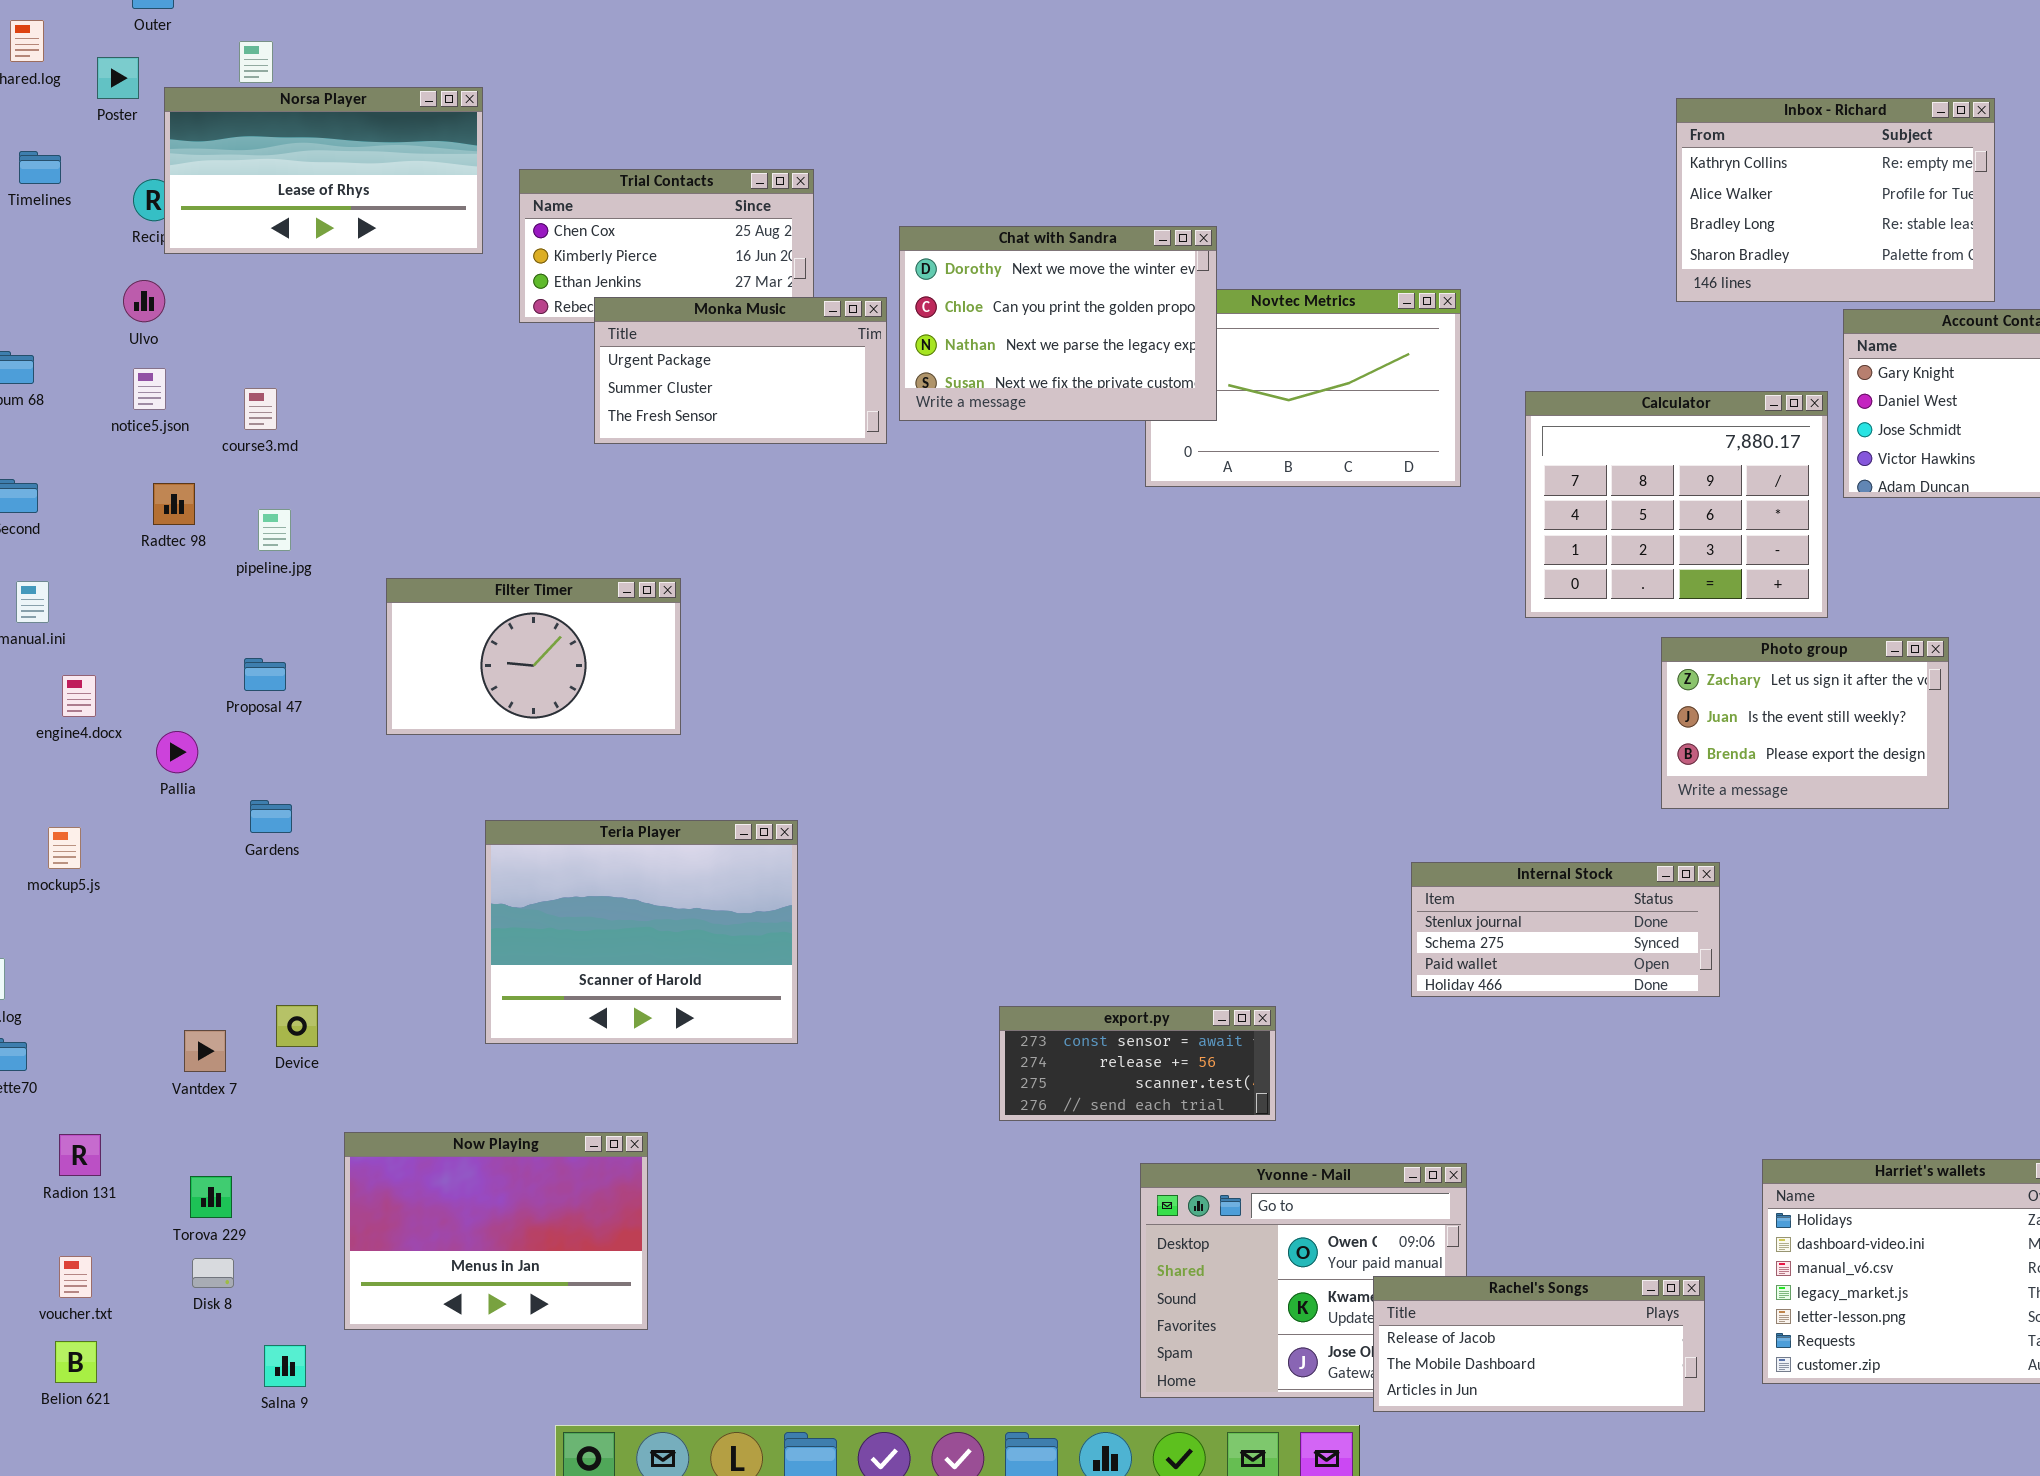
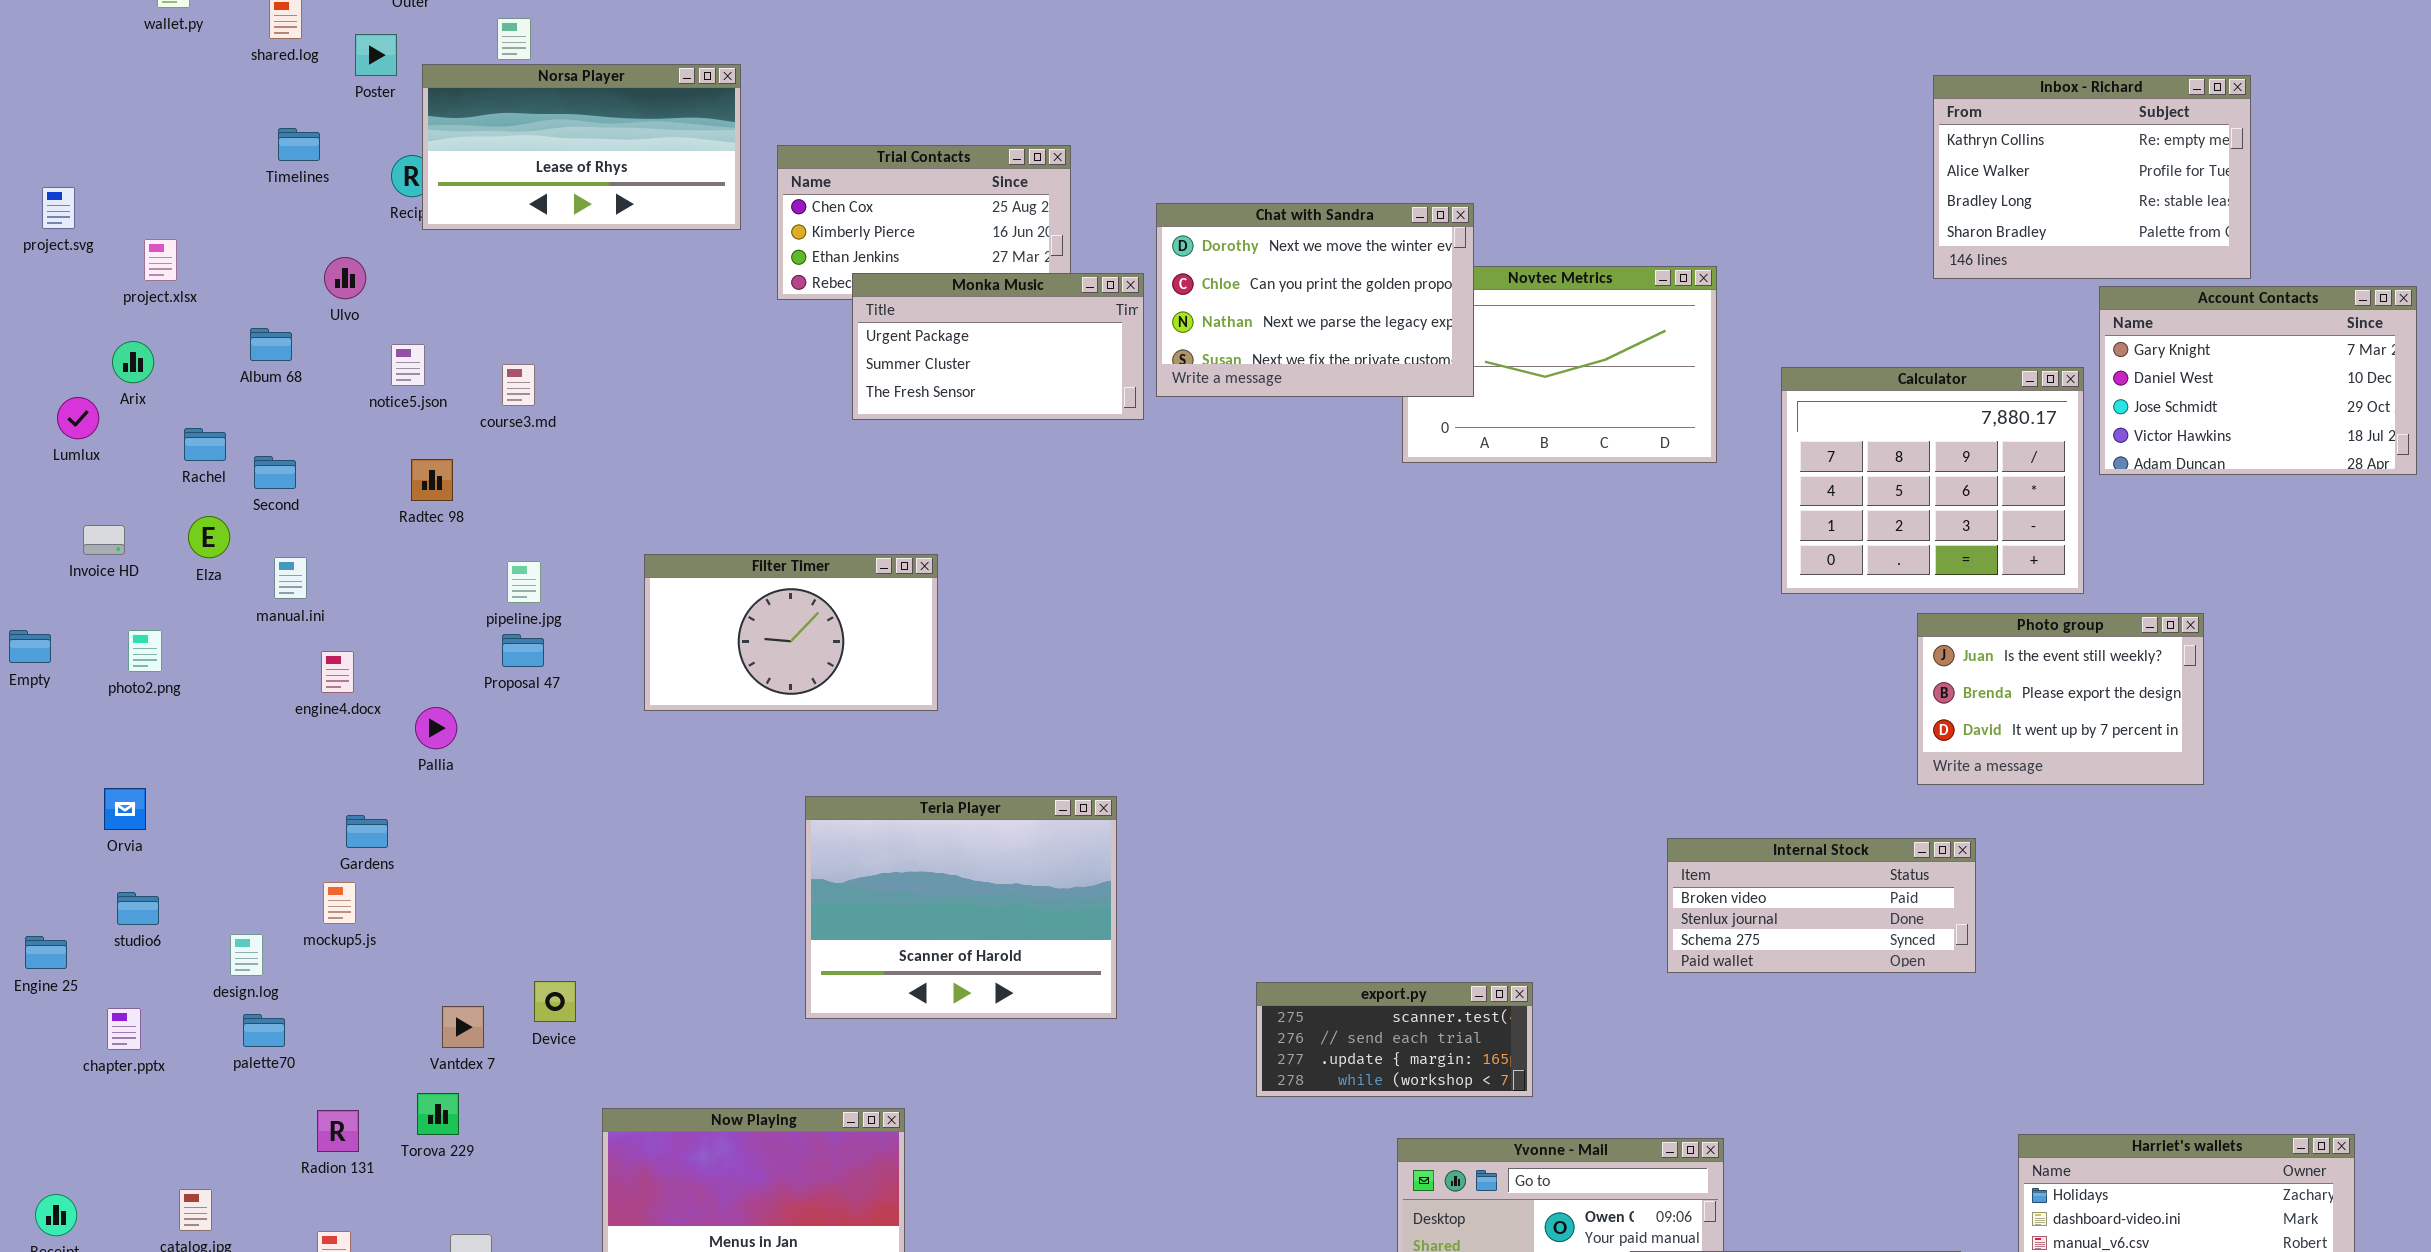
Ulvo: [123,280,165,322] -> [324,257,366,299], moved
pipeline.jpg: [258,509,291,551] -> [507,561,541,603], moved
Photo group: [1661,637,1949,809] -> [1917,613,2204,785], scrolled down 1 row
Gardens: [250,800,292,833] -> [346,815,388,848], moved
Teria Player: [485,820,798,1044] -> [805,796,1117,1019], moved
mockup5.js: [48,827,81,869] -> [323,882,356,924], moved
Internal Stock: [1411,862,1720,997] -> [1667,838,1976,973], scrolled up 1 row
export.py: [999,1006,1276,1121] -> [1256,982,1533,1097], scrolled down 2 rows
Torova 229: [190,1176,232,1218] -> [417,1093,459,1135], moved

